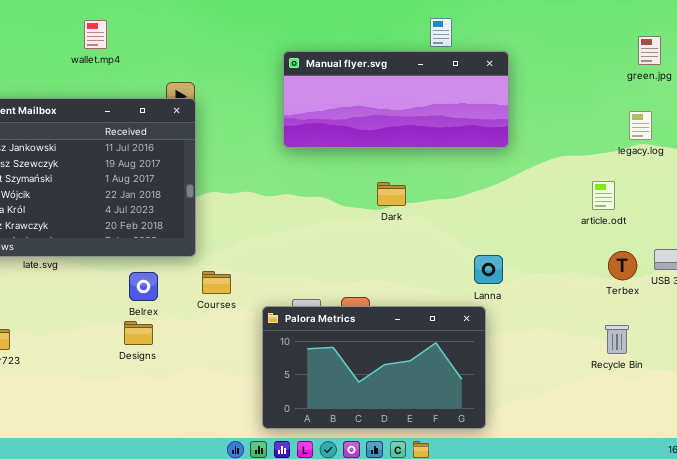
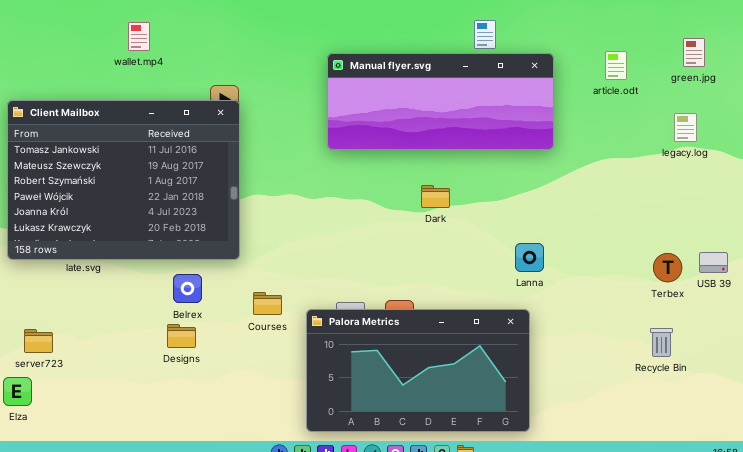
article.odt: [592,181,615,210] -> [605,51,627,80], moved
Lanna: [474,255,503,284] -> [515,243,544,272], moved
Courses: [202,271,231,294] -> [253,292,282,315], moved

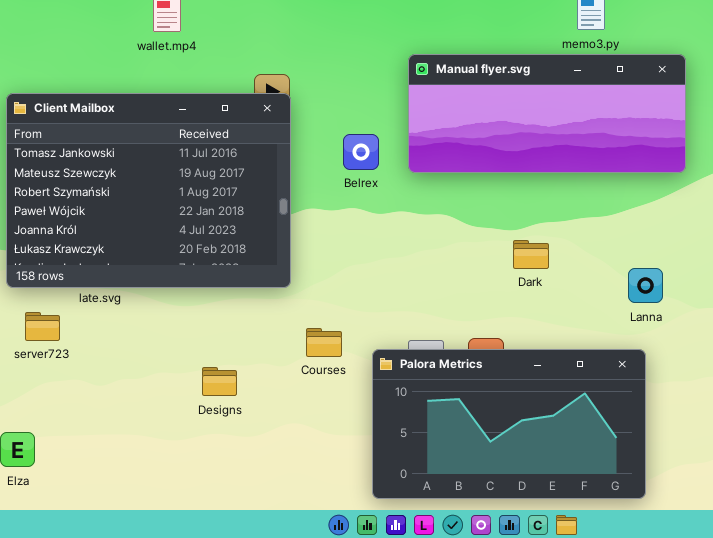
Manual flyer.svg: [327,53,554,150] -> [408,54,686,173], moved
Dark: [421,185,450,208] -> [513,240,549,269], moved
Belrex: [173,274,202,303] -> [343,134,379,170], moved
server723: [24,329,53,353] -> [25,312,60,341], moved

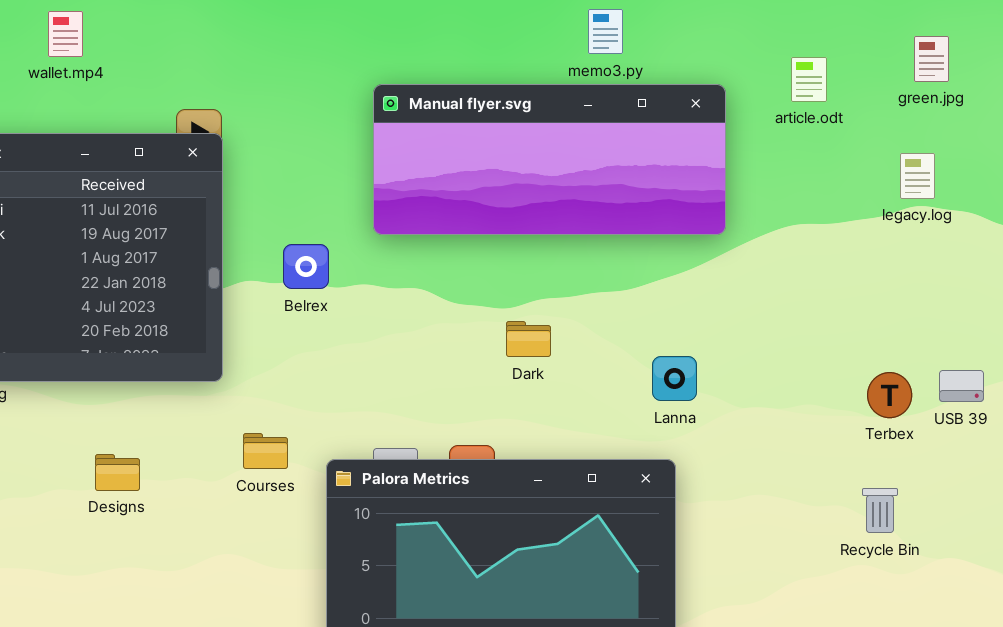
Belrex: [343,134,379,170] -> [283,244,329,289], moved
Designs: [202,367,237,396] -> [95,454,140,491], moved

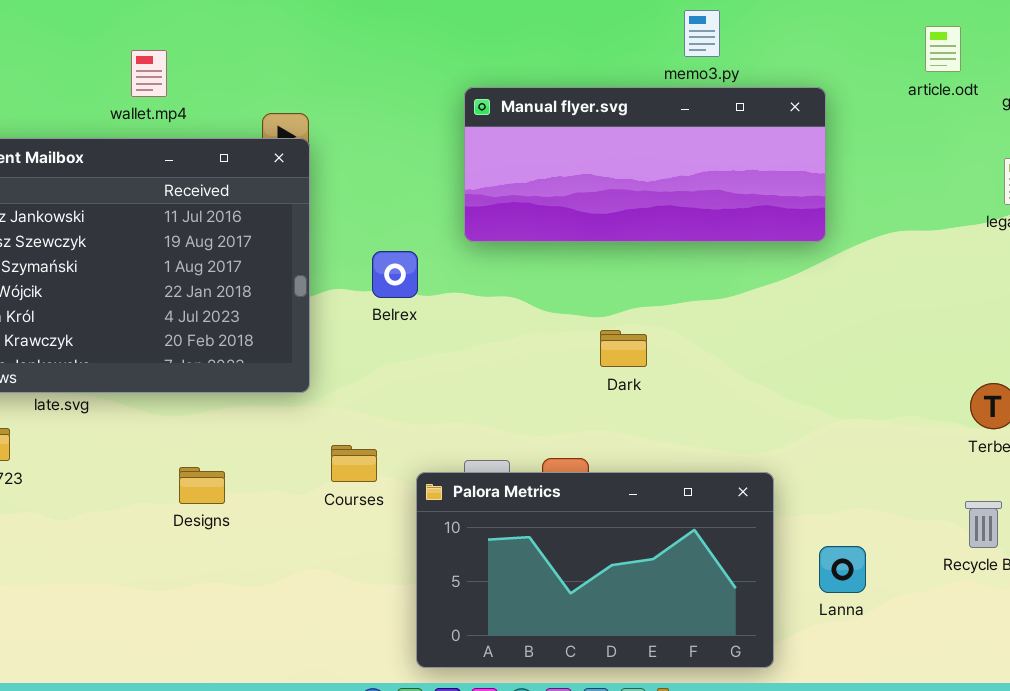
wallet.mp4: [48,11,83,57] -> [131,50,167,97], moved
article.odt: [791,57,827,102] -> [925,26,961,72], moved
Lanna: [652,356,697,401] -> [819,546,866,593], moved

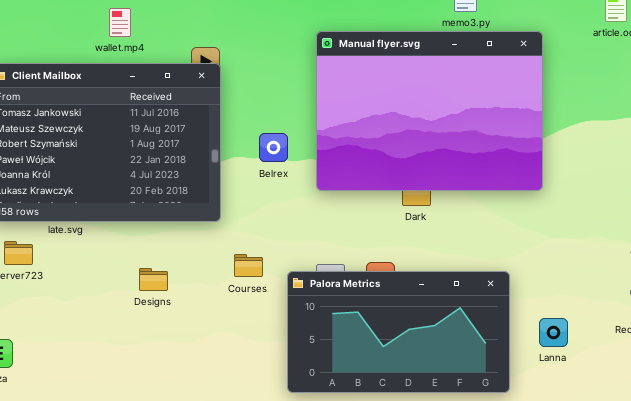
Manual flyer.svg: [464,87,826,242] -> [316,31,543,191], resized

